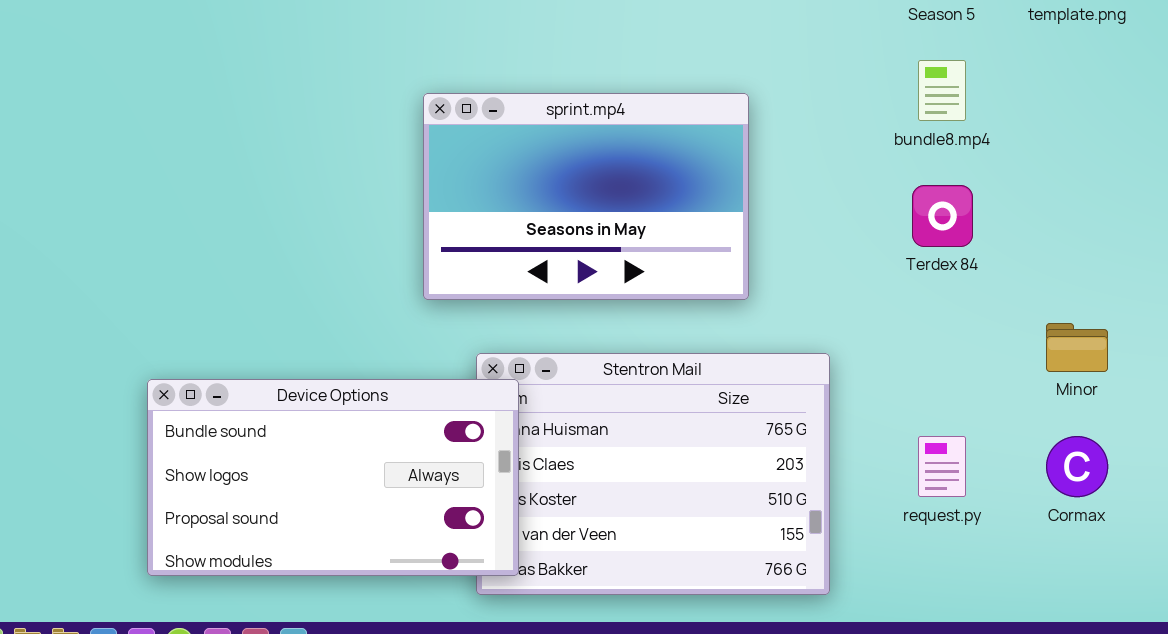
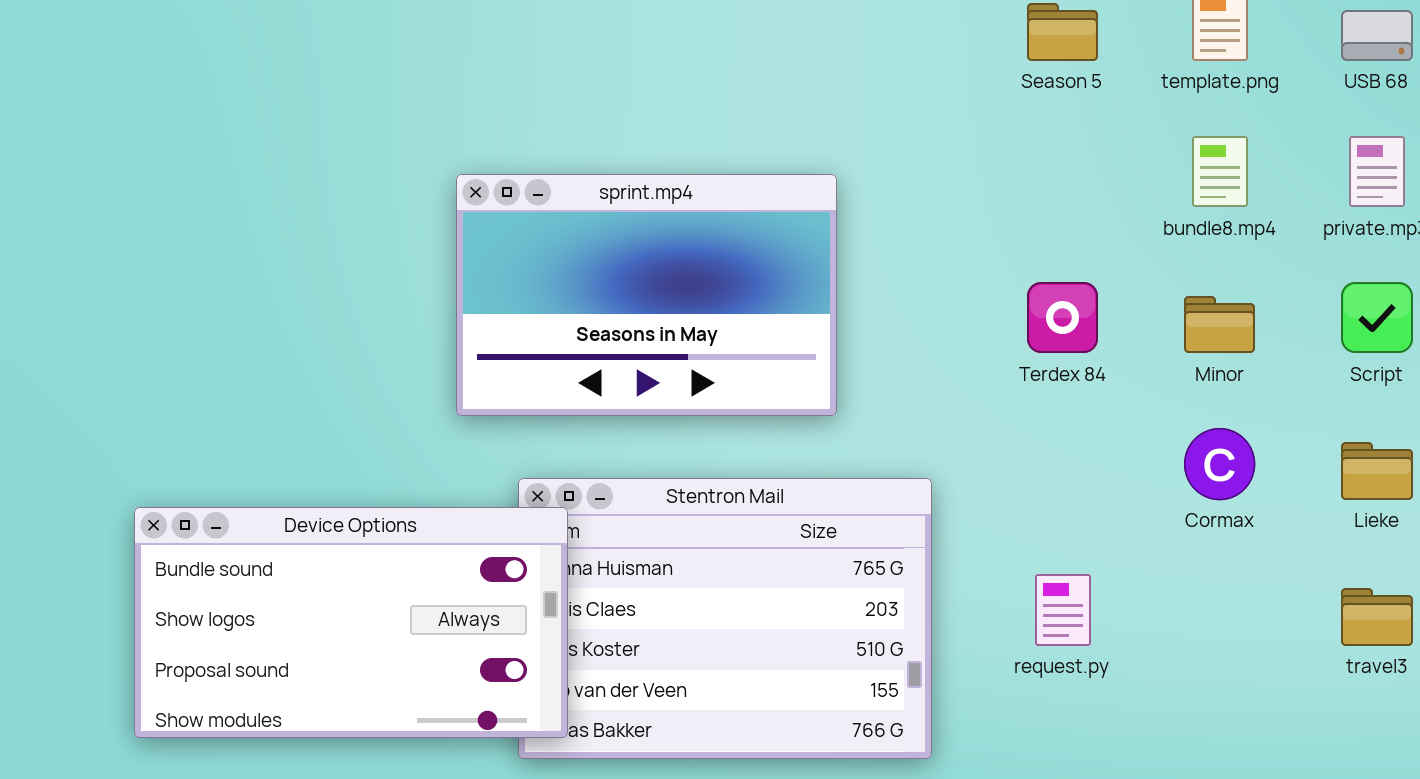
bundle8.mp4: [918,60,966,121] -> [1192,136,1248,207], moved
Minor: [1046,323,1108,372] -> [1184,296,1255,353], moved
Cormax: [1046,436,1108,497] -> [1184,428,1255,500], moved

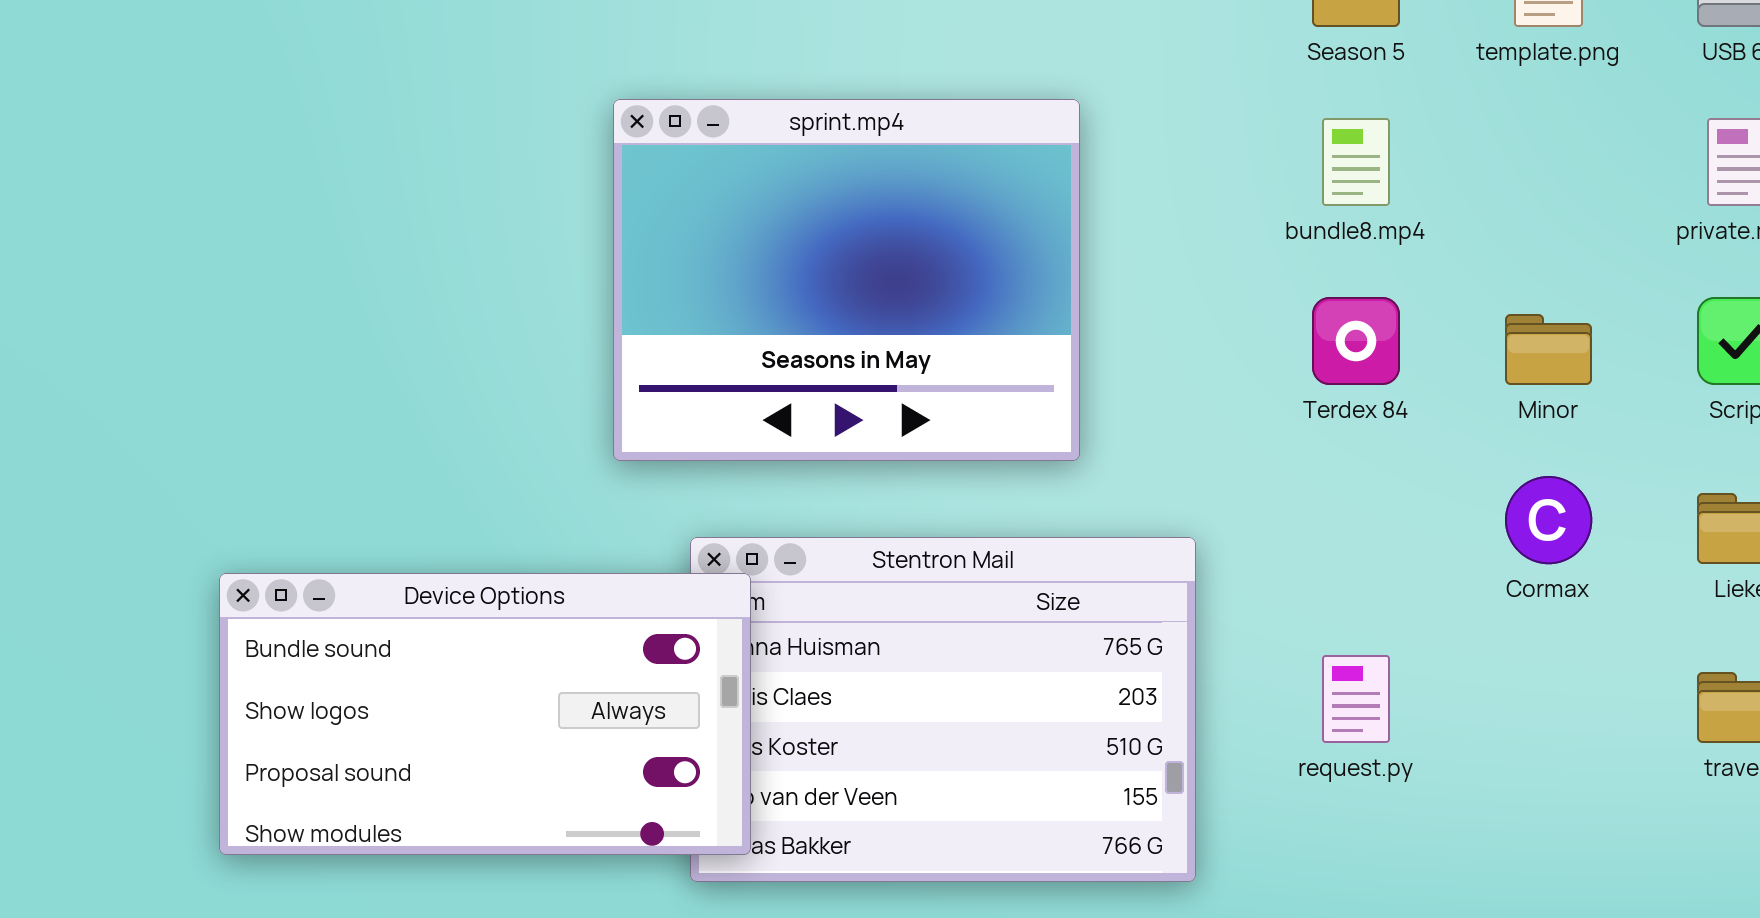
bundle8.mp4: [1192,136,1248,207] -> [1322,118,1390,206], moved
sprint.mp4: [456,174,837,416] -> [613,99,1080,461], resized

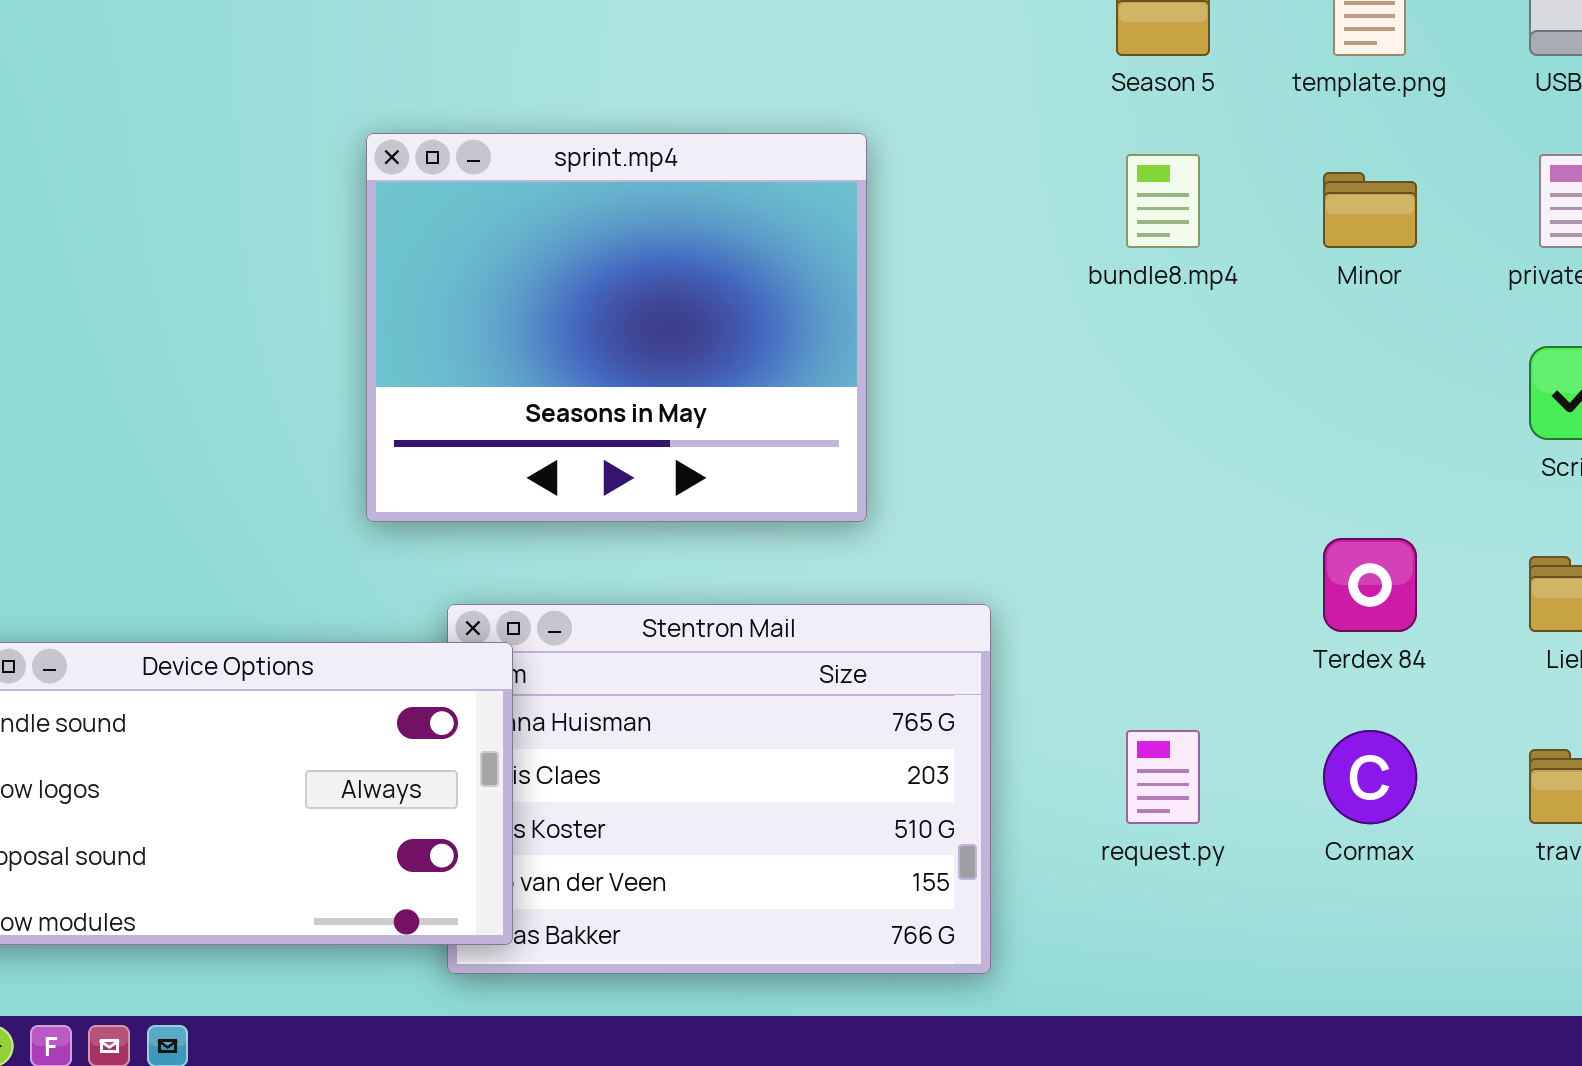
Terdex 84: [1312,297,1400,385] -> [1323,538,1417,632], moved
Minor: [1505,314,1592,385] -> [1323,172,1417,248], moved
Cormax: [1505,476,1592,564] -> [1323,730,1417,824], moved

